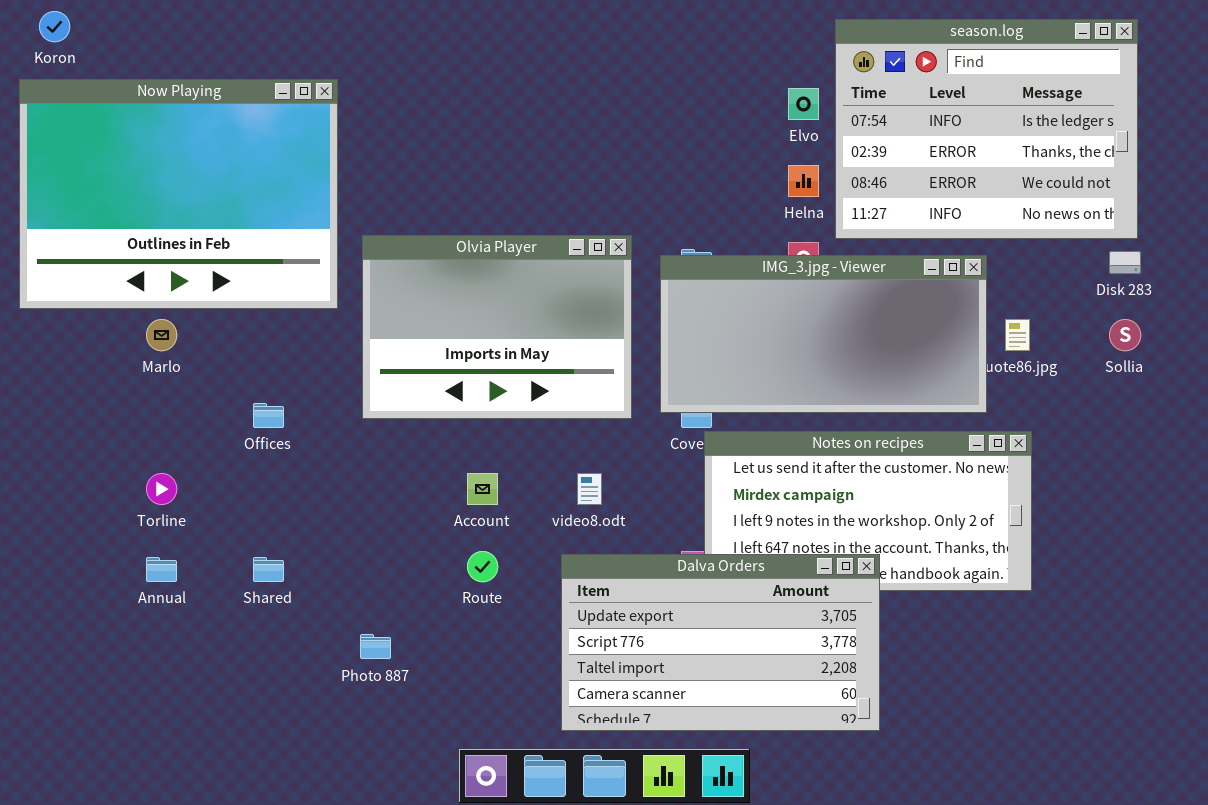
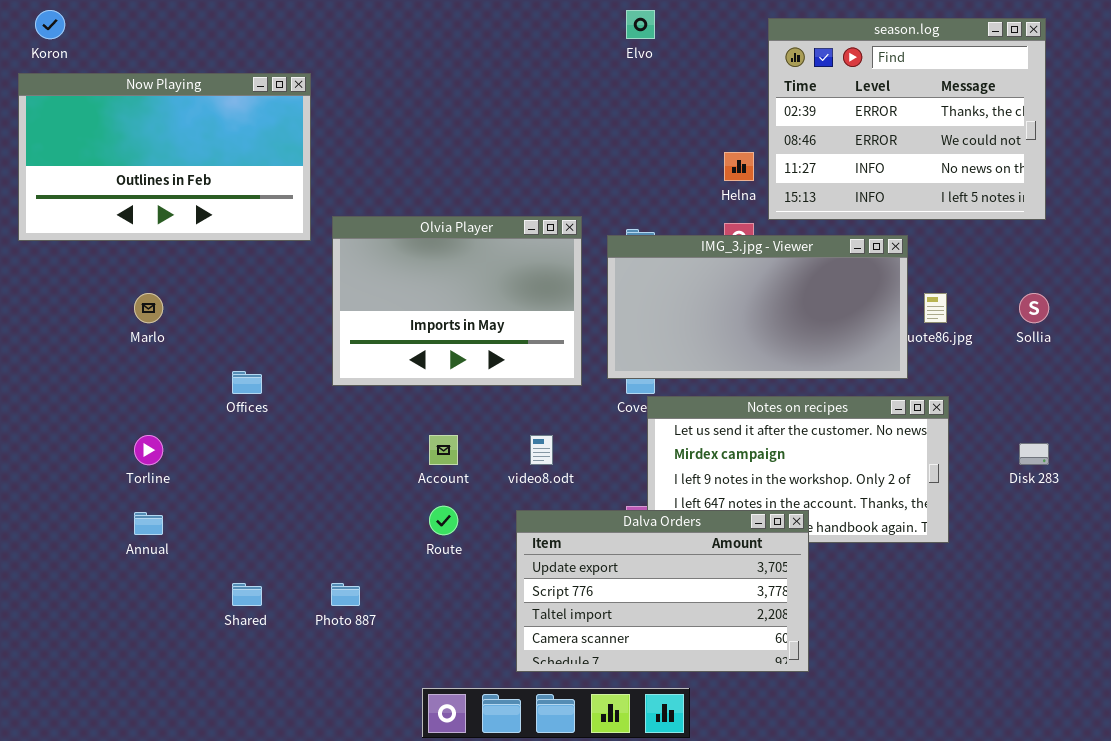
season.log: [835,19,1138,239] -> [768,18,1046,220], scrolled down 1 row
Now Playing: [19,79,338,309] -> [18,73,311,241], resized
Elvo: [788,88,819,120] -> [626,10,655,39], moved
Disk 283: [1109,251,1141,274] -> [1019,443,1049,465], moved
Shared: [253,557,284,582] -> [232,583,262,606], moved

